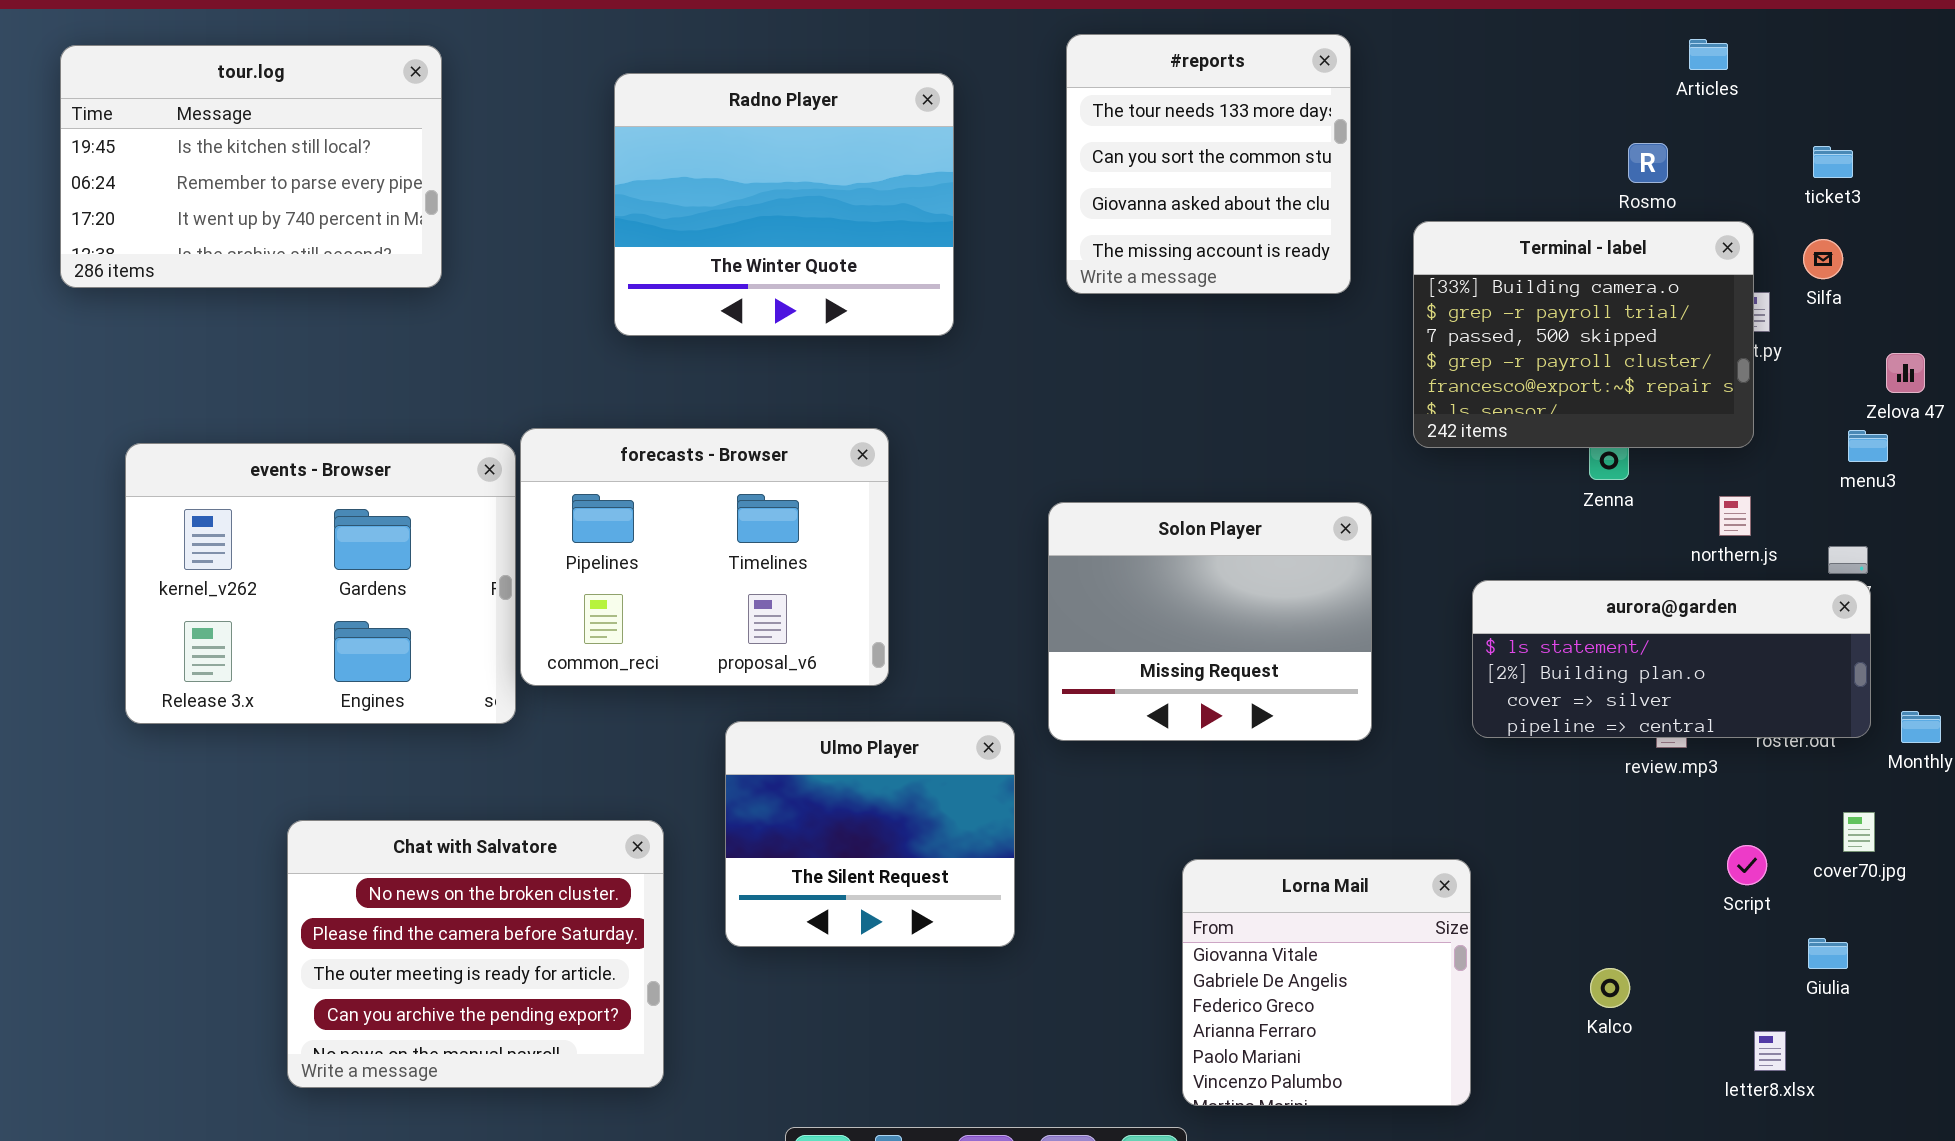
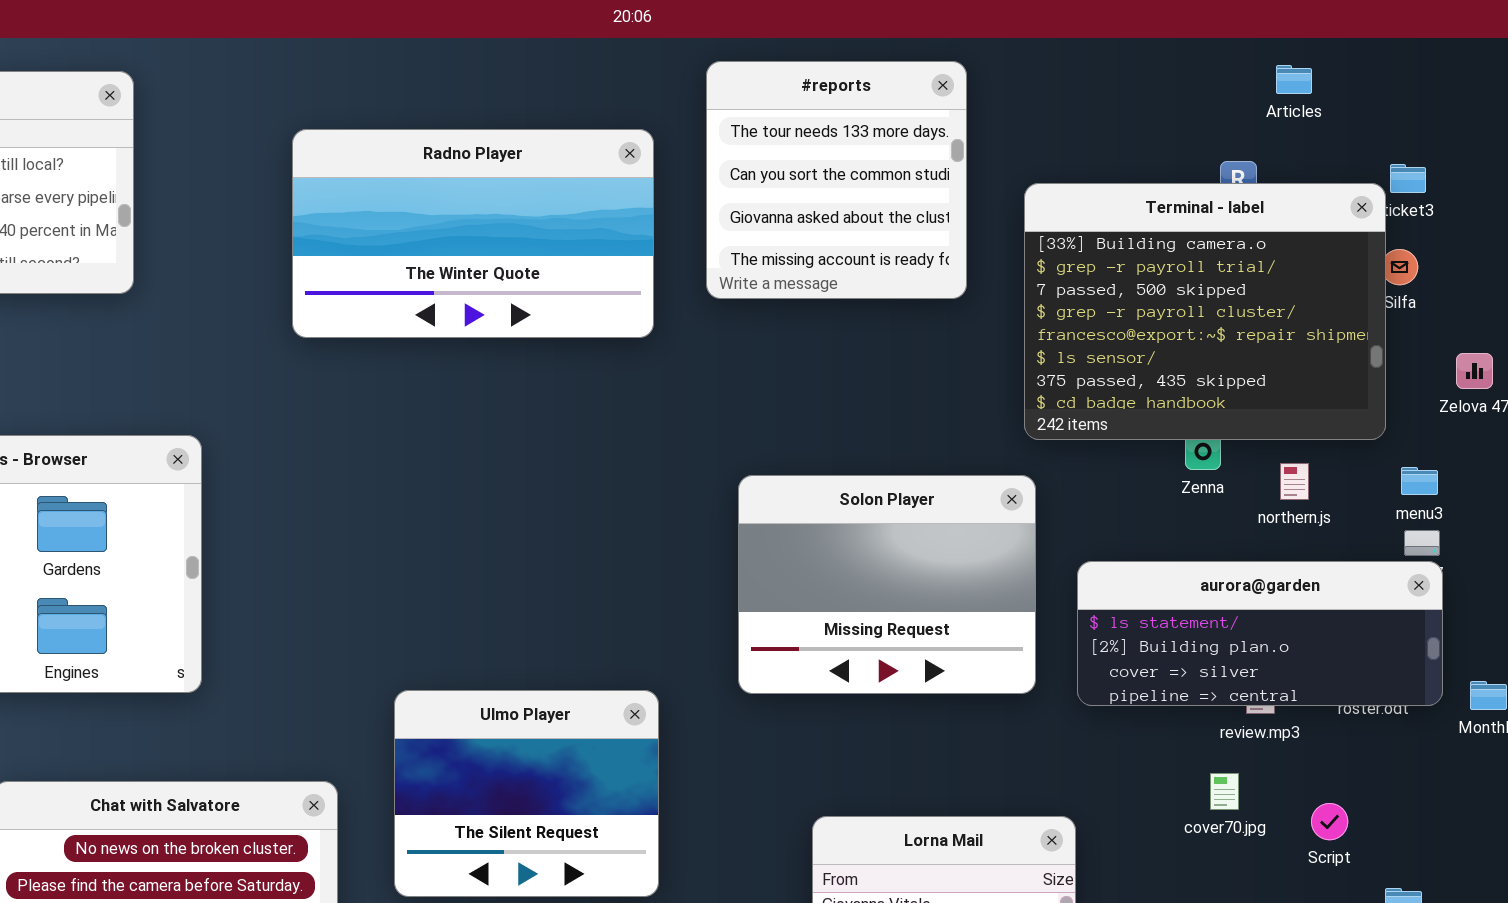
Radno Player: [614,73,954,336] -> [292,129,654,338], resized
Terminal - label: [1413,221,1754,448] -> [1024,183,1386,440], resized
forecasts - Browser: [520,428,889,686] -> none, closed
menu3: [1848,430,1888,462] -> [1401,467,1438,495], moved
northern.js: [1719,496,1751,536] -> [1280,463,1309,500], moved
Solon Player: [1048,502,1372,741] -> [738,475,1036,694], moved
cover70.jpg: [1843,812,1875,852] -> [1210,773,1239,810], moved

